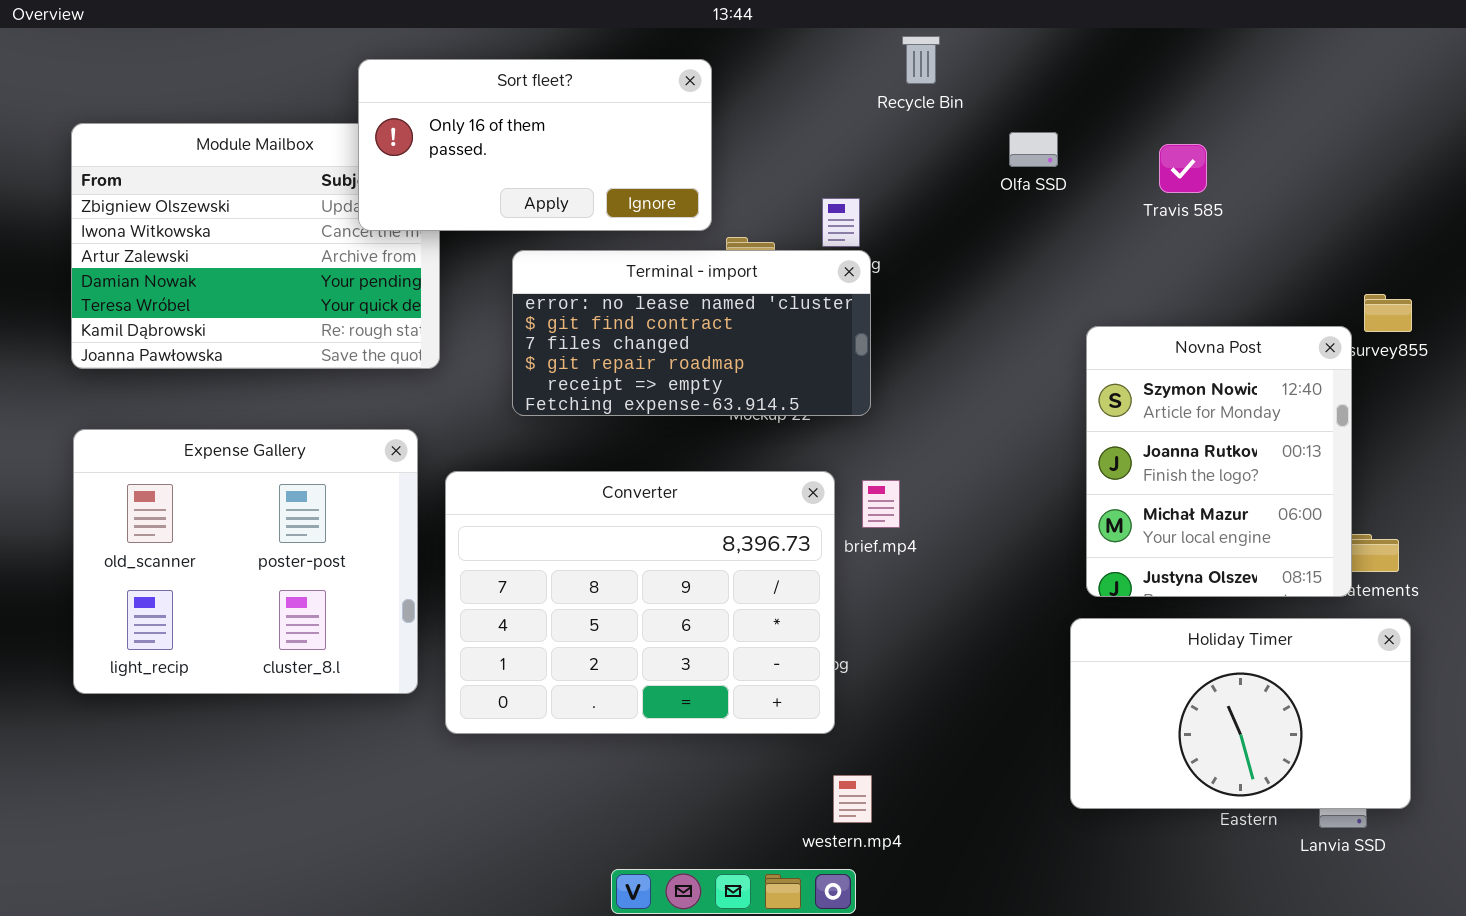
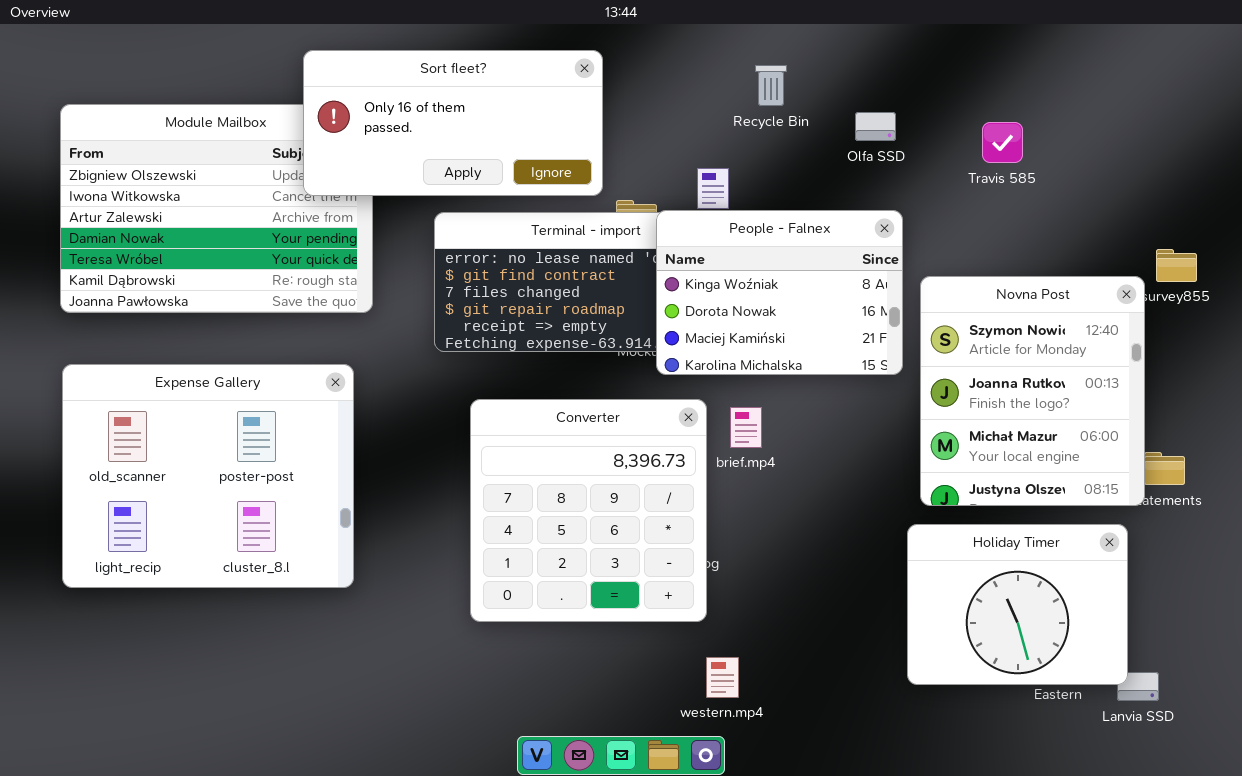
Recycle Bin: [902,36,940,84] -> [755,65,787,106], moved
People - Falnex: none -> [656,210,903,375], opened
Converter: [445,471,835,734] -> [470,399,707,622], resized
Holiday Timer: [1070,618,1411,809] -> [907,524,1128,685], resized

